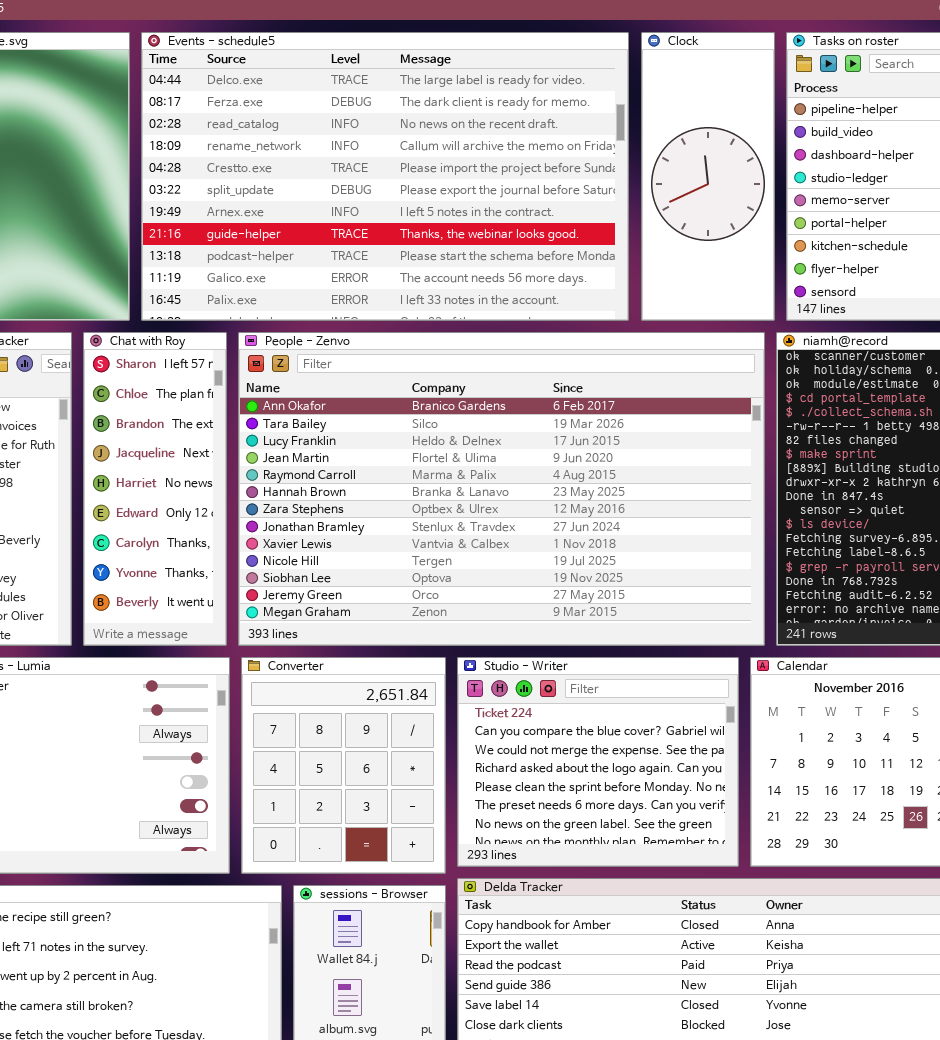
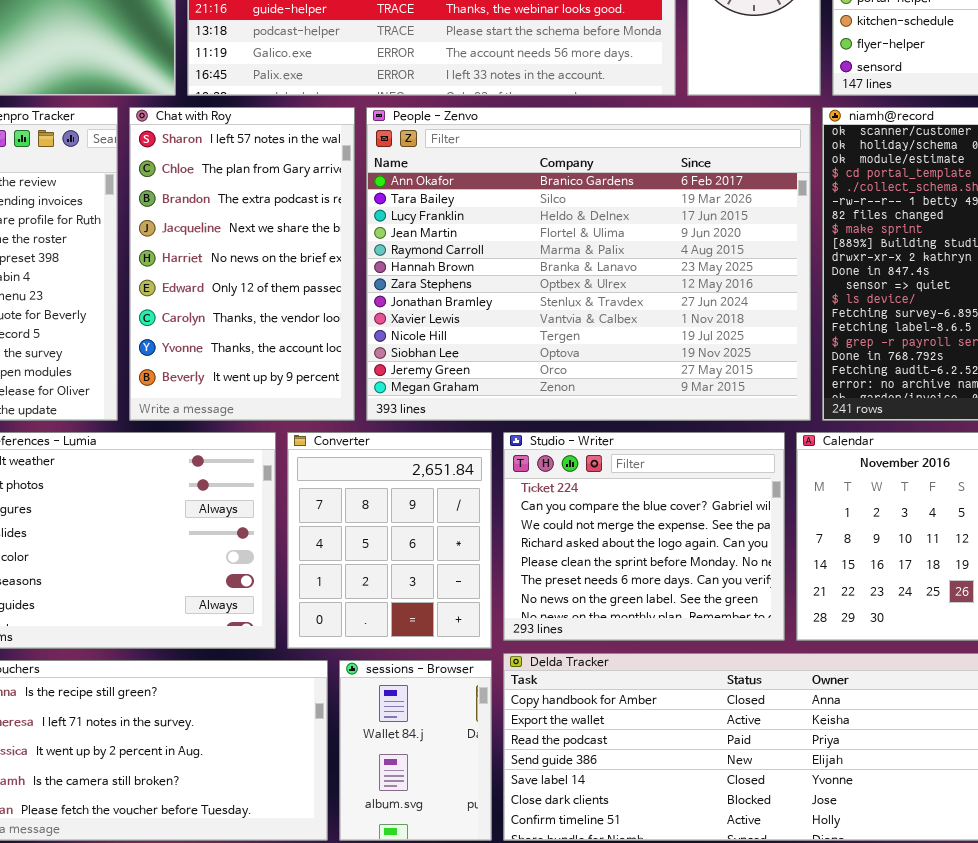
Chat with Roy: [83,332,227,646] -> [129,107,355,421], resized
People - Zenvo: [238,332,765,646] -> [366,107,811,421], resized

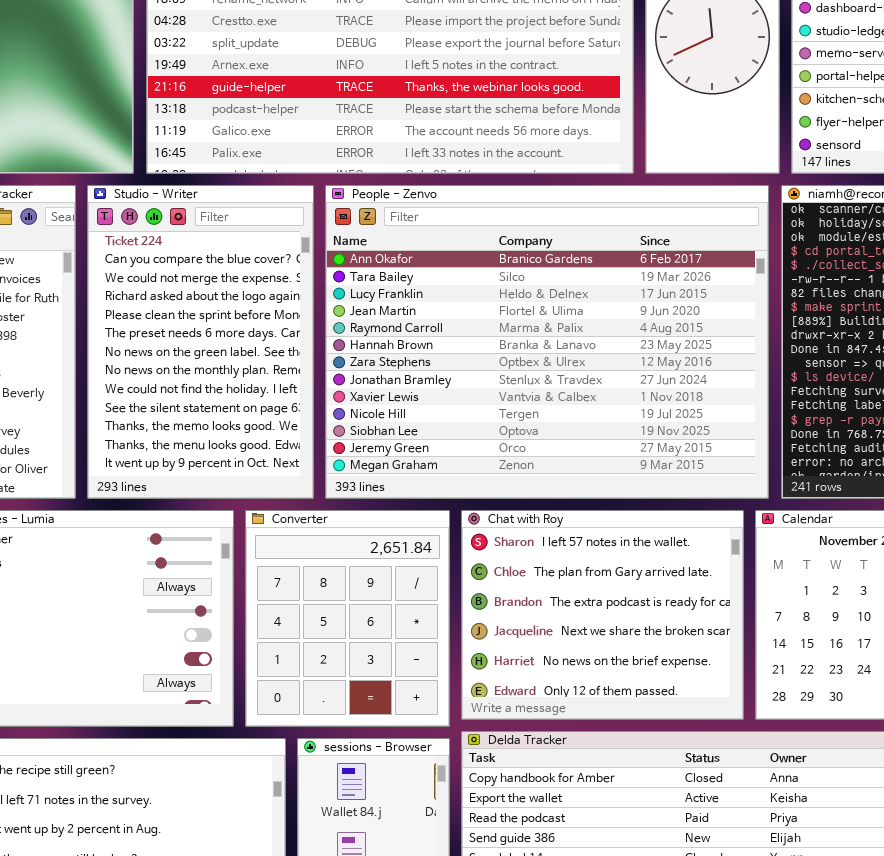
Chat with Roy: [129,107,355,421] -> [461,510,744,720], moved, resized
Studio - Writer: [503,432,785,641] -> [87,185,314,499], moved, resized

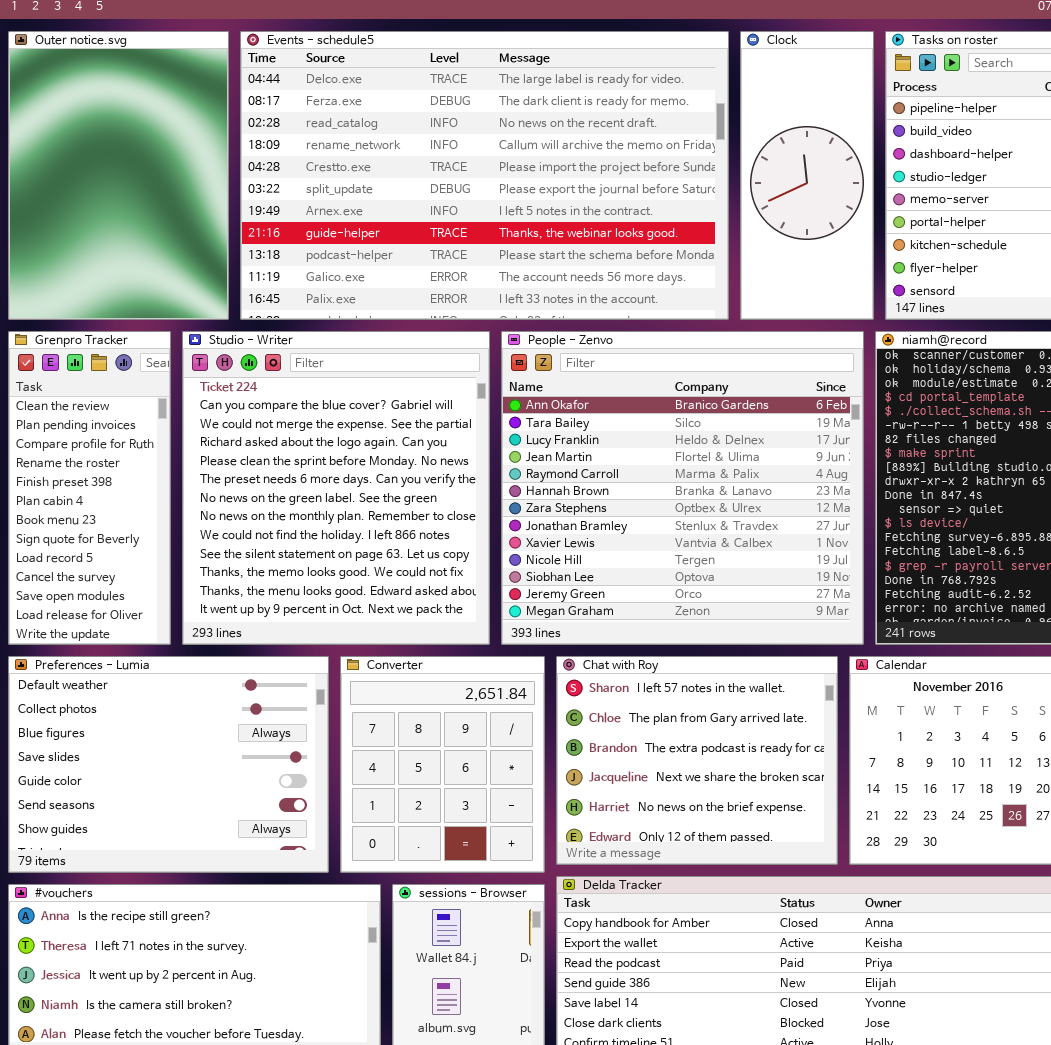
Studio - Writer: [87,185,314,499] -> [182,331,490,645], resized
People - Zenvo: [325,185,769,499] -> [501,331,864,645], resized

